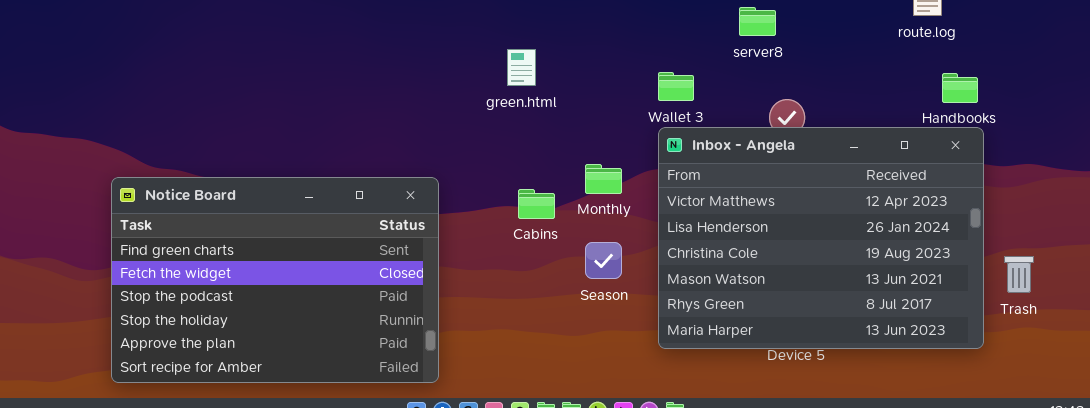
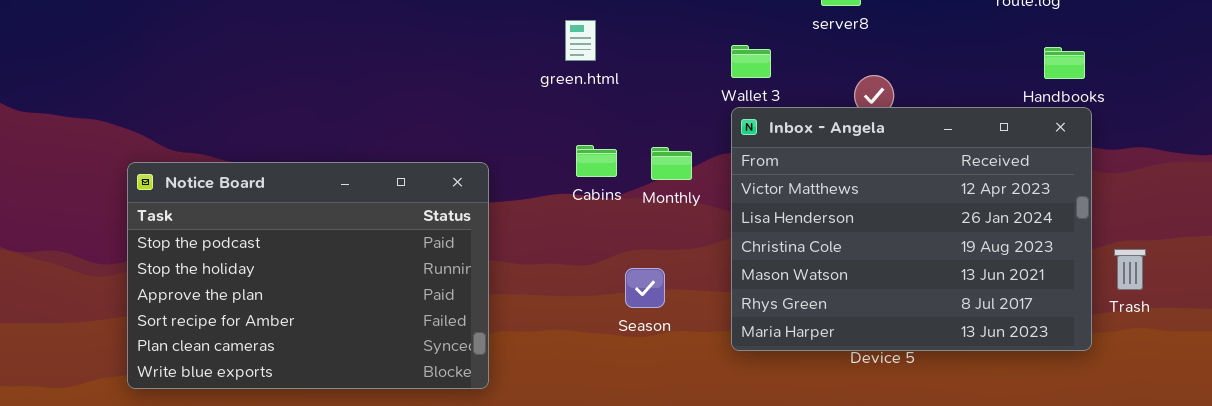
Notice Board: [111,177,439,383] -> [127,162,489,389], scrolled down 2 rows
Cabins: [518,189,555,219] -> [576,145,617,177], moved
Season: [585,242,622,279] -> [625,268,665,308], moved

